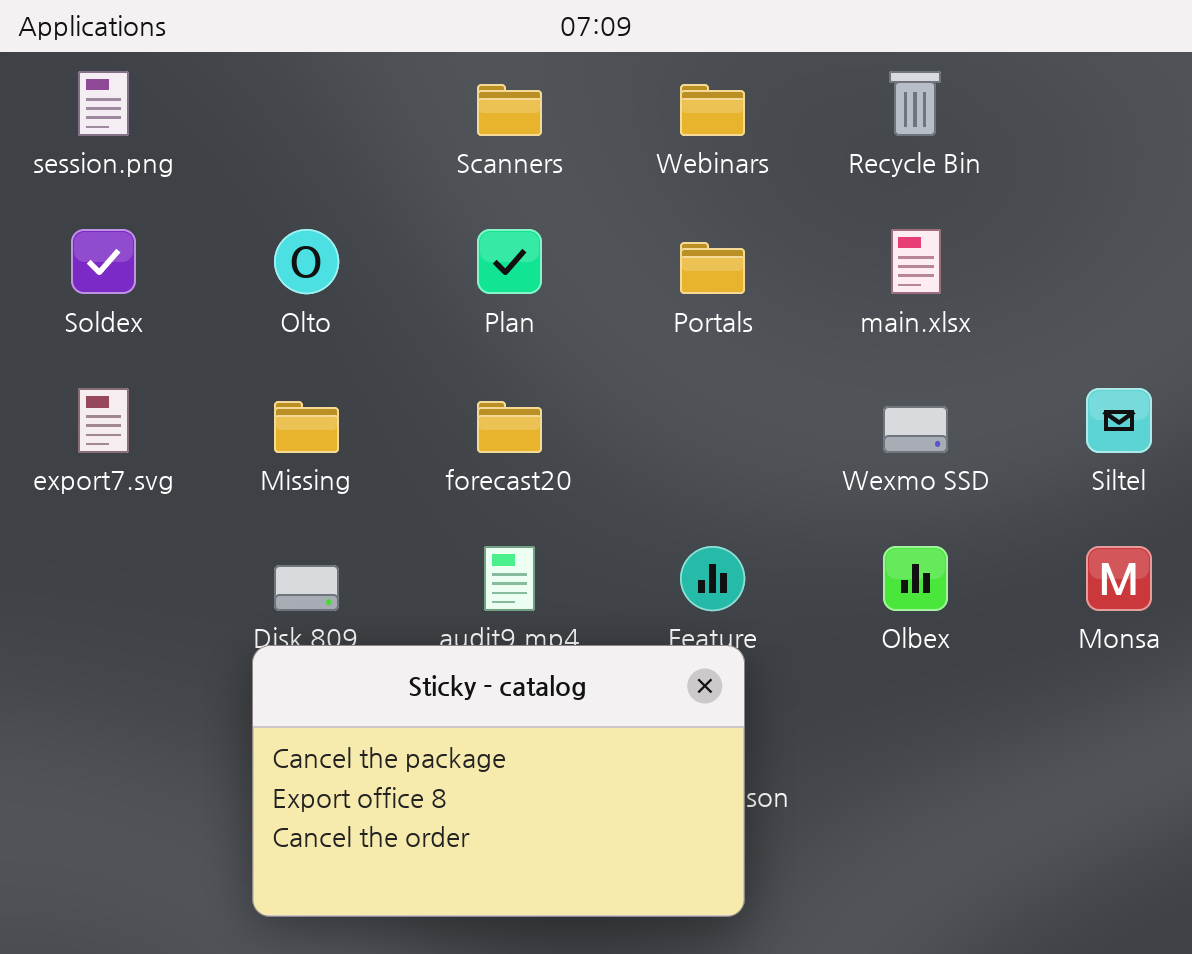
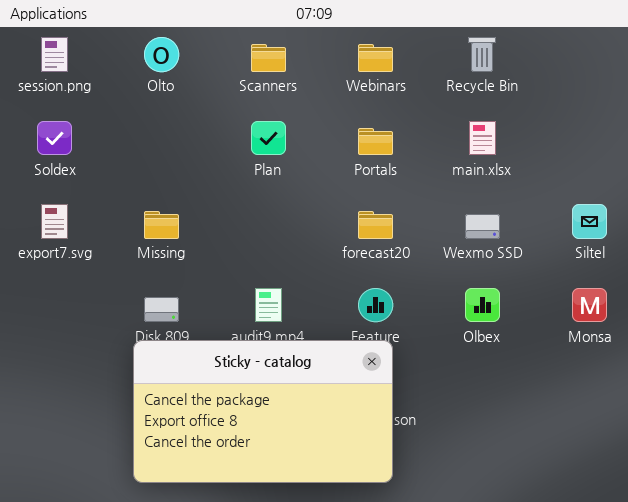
Olto: [274,229,339,294] -> [144,37,179,72], moved
forecast20: [477,401,542,453] -> [358,211,393,239], moved

